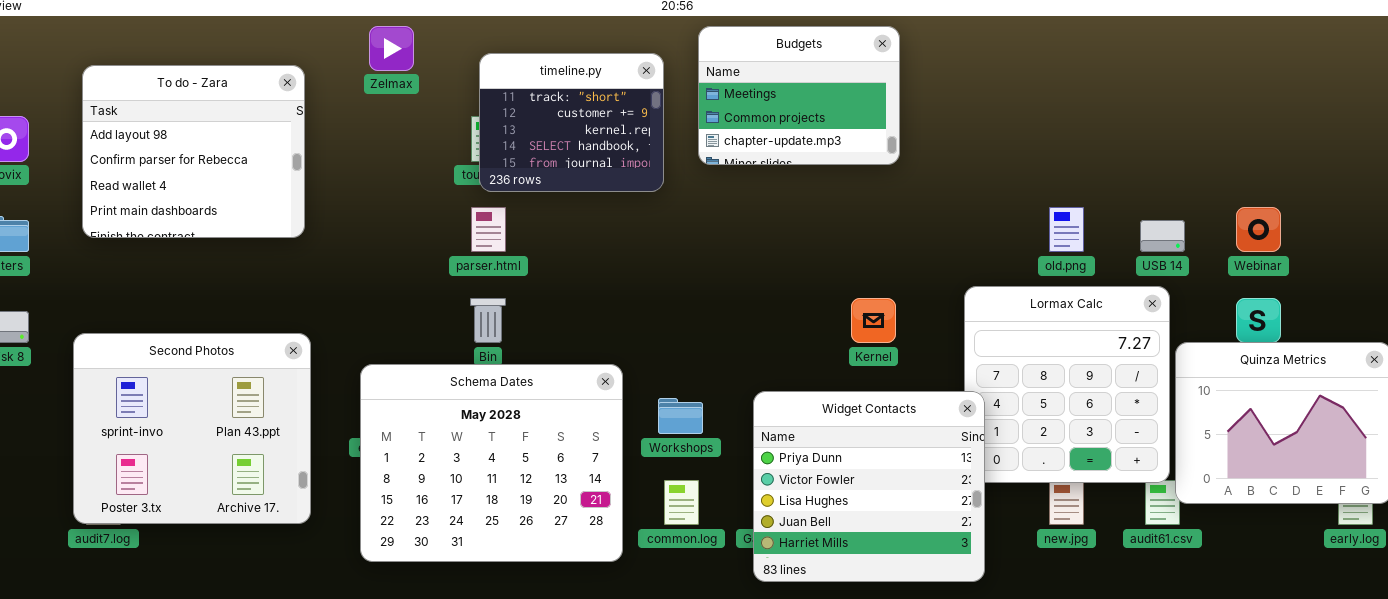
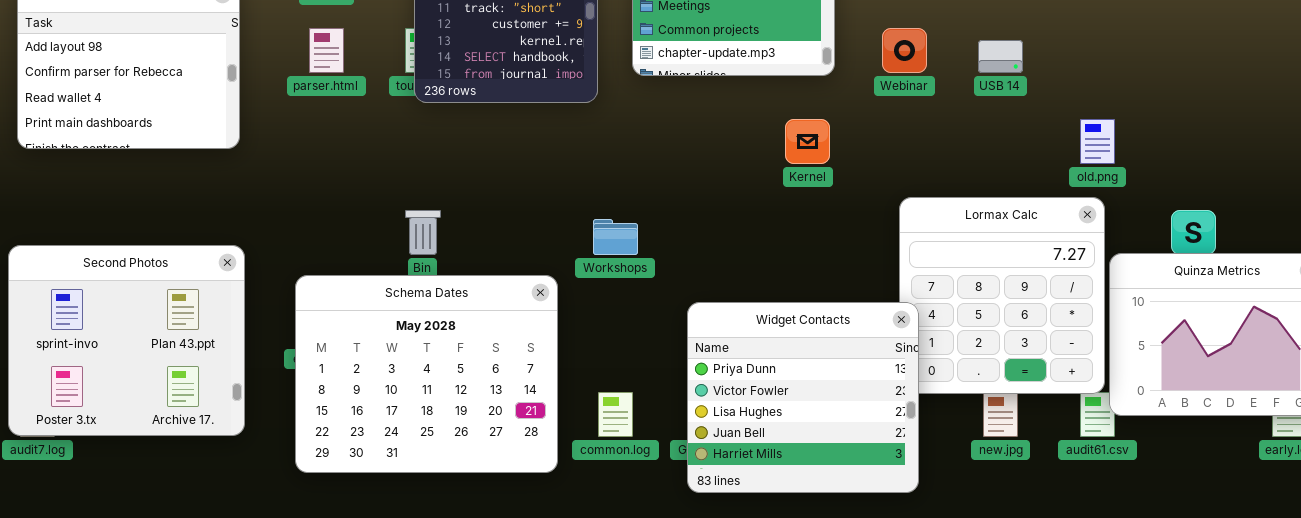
parser.html: [471,207,506,252] -> [309,28,344,73], moved
old.png: [1049,207,1084,252] -> [1080,119,1115,164], moved
Webinar: [1236,207,1281,252] -> [882,28,927,73], moved
USB 14: [1140,220,1185,252] -> [978,40,1023,73], moved
Kernel: [851,298,896,343] -> [785,119,830,164], moved
Workshops: [658,398,703,434] -> [593,219,638,255], moved

